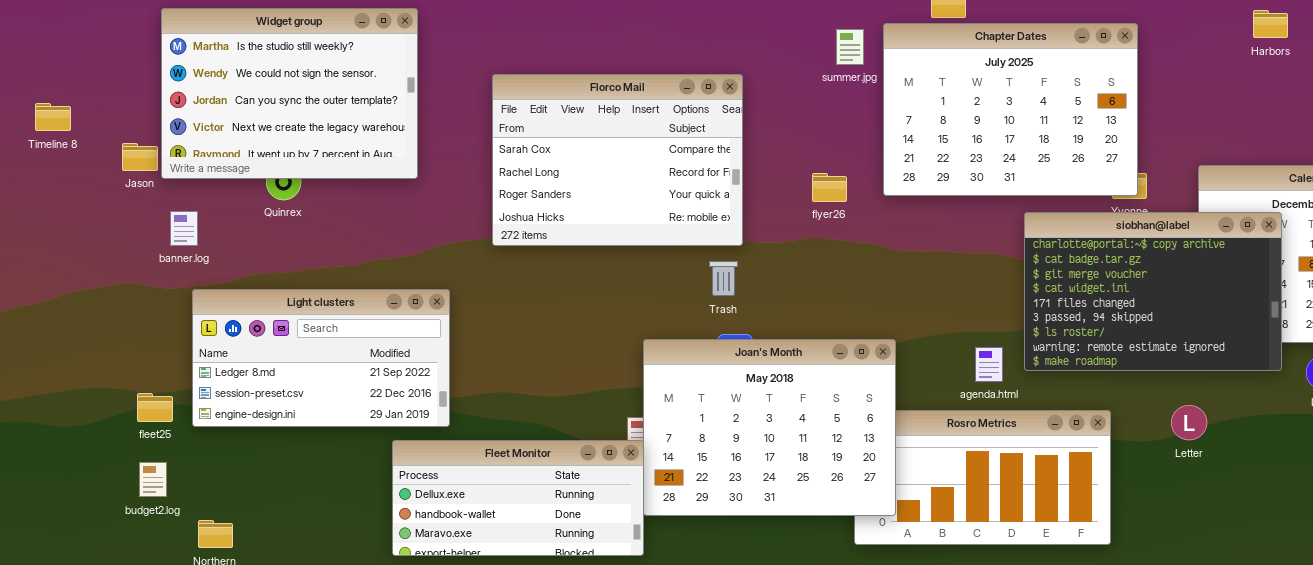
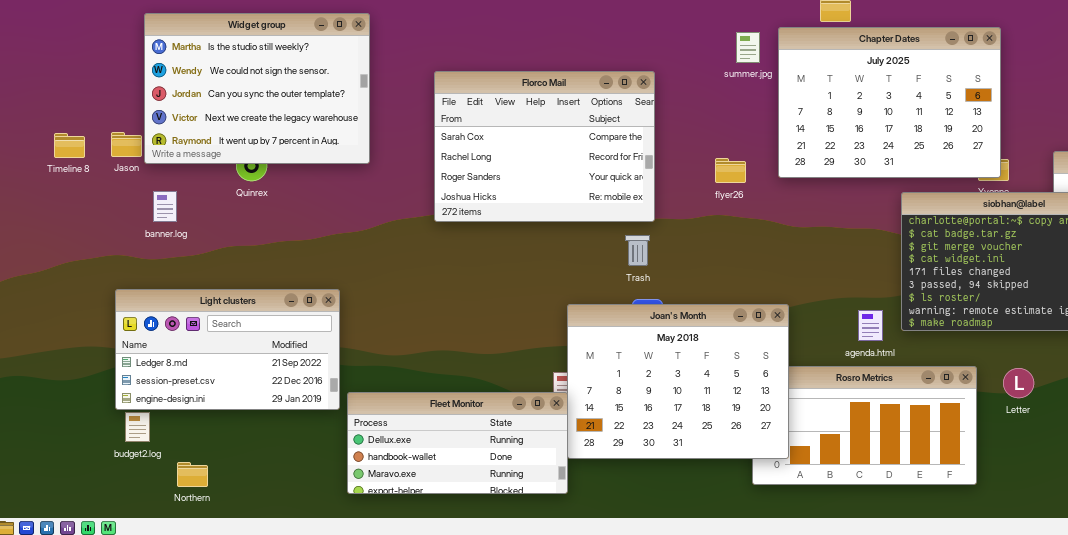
Timeline 8: [35,103,71,131] -> [54,133,85,158], moved
Light clusters: [192,289,450,427] -> [115,289,340,410], moved
Letter: [1171,405,1207,440] -> [1003,368,1034,398], moved

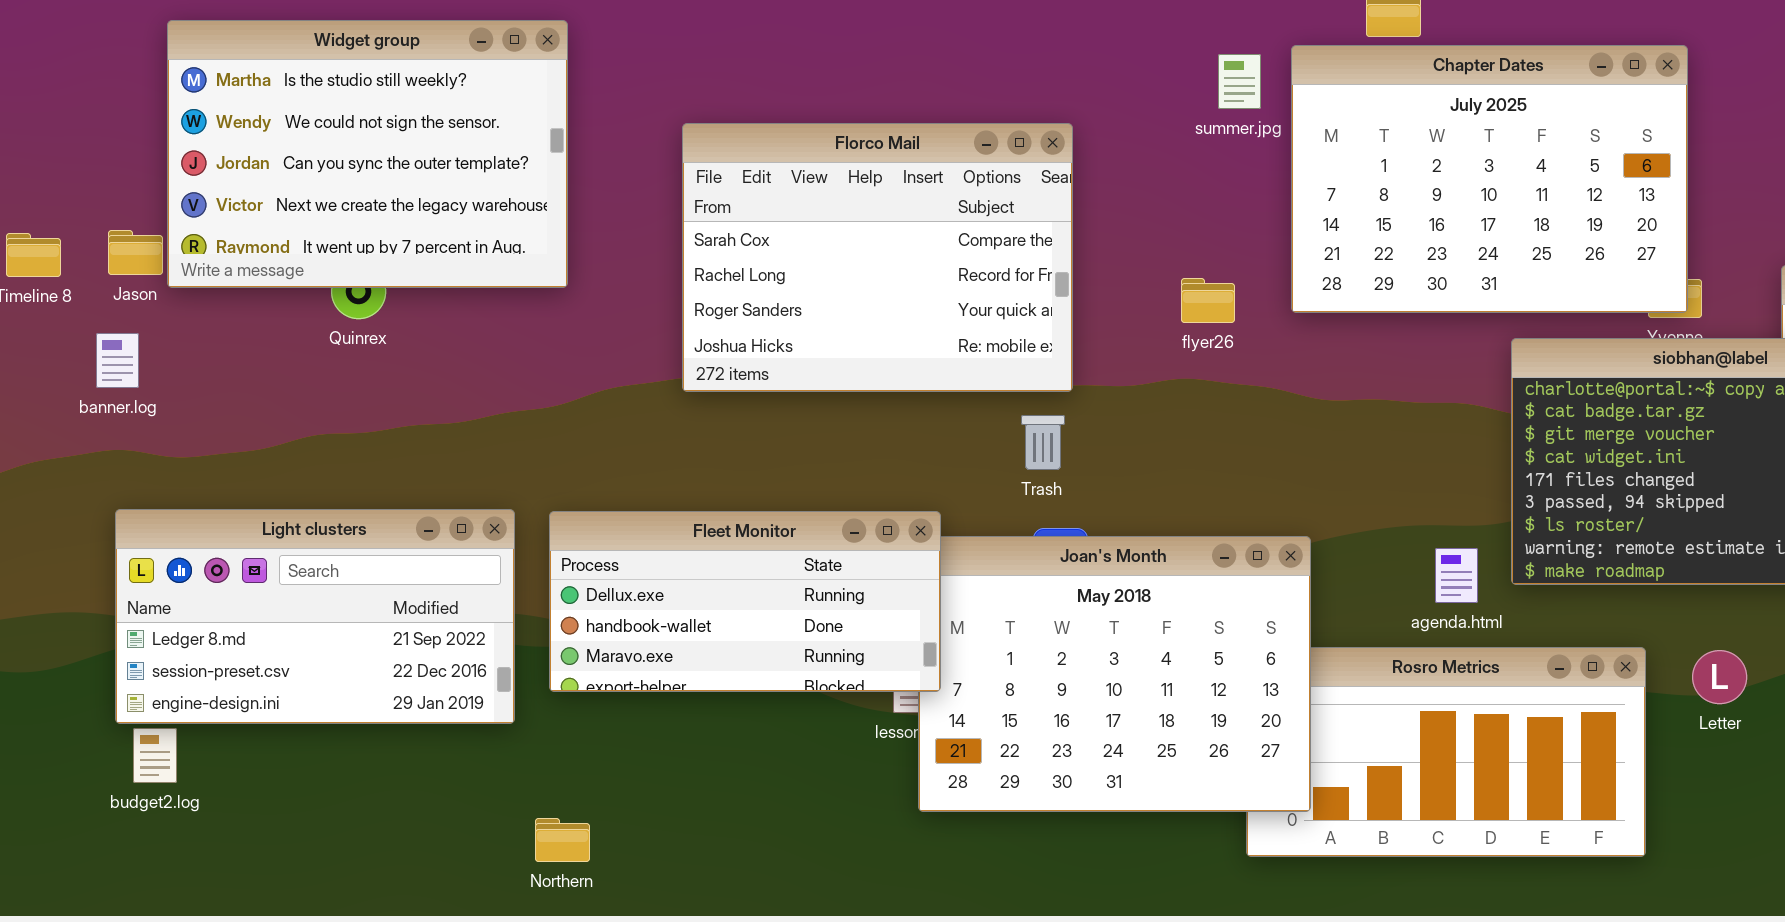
banner.log: [153,191,177,222] -> [96,333,139,388], moved
Fleet Monitor: [347,392,568,494] -> [549,511,941,692], moved
Northern: [177,462,208,487] -> [535,818,590,862], moved

